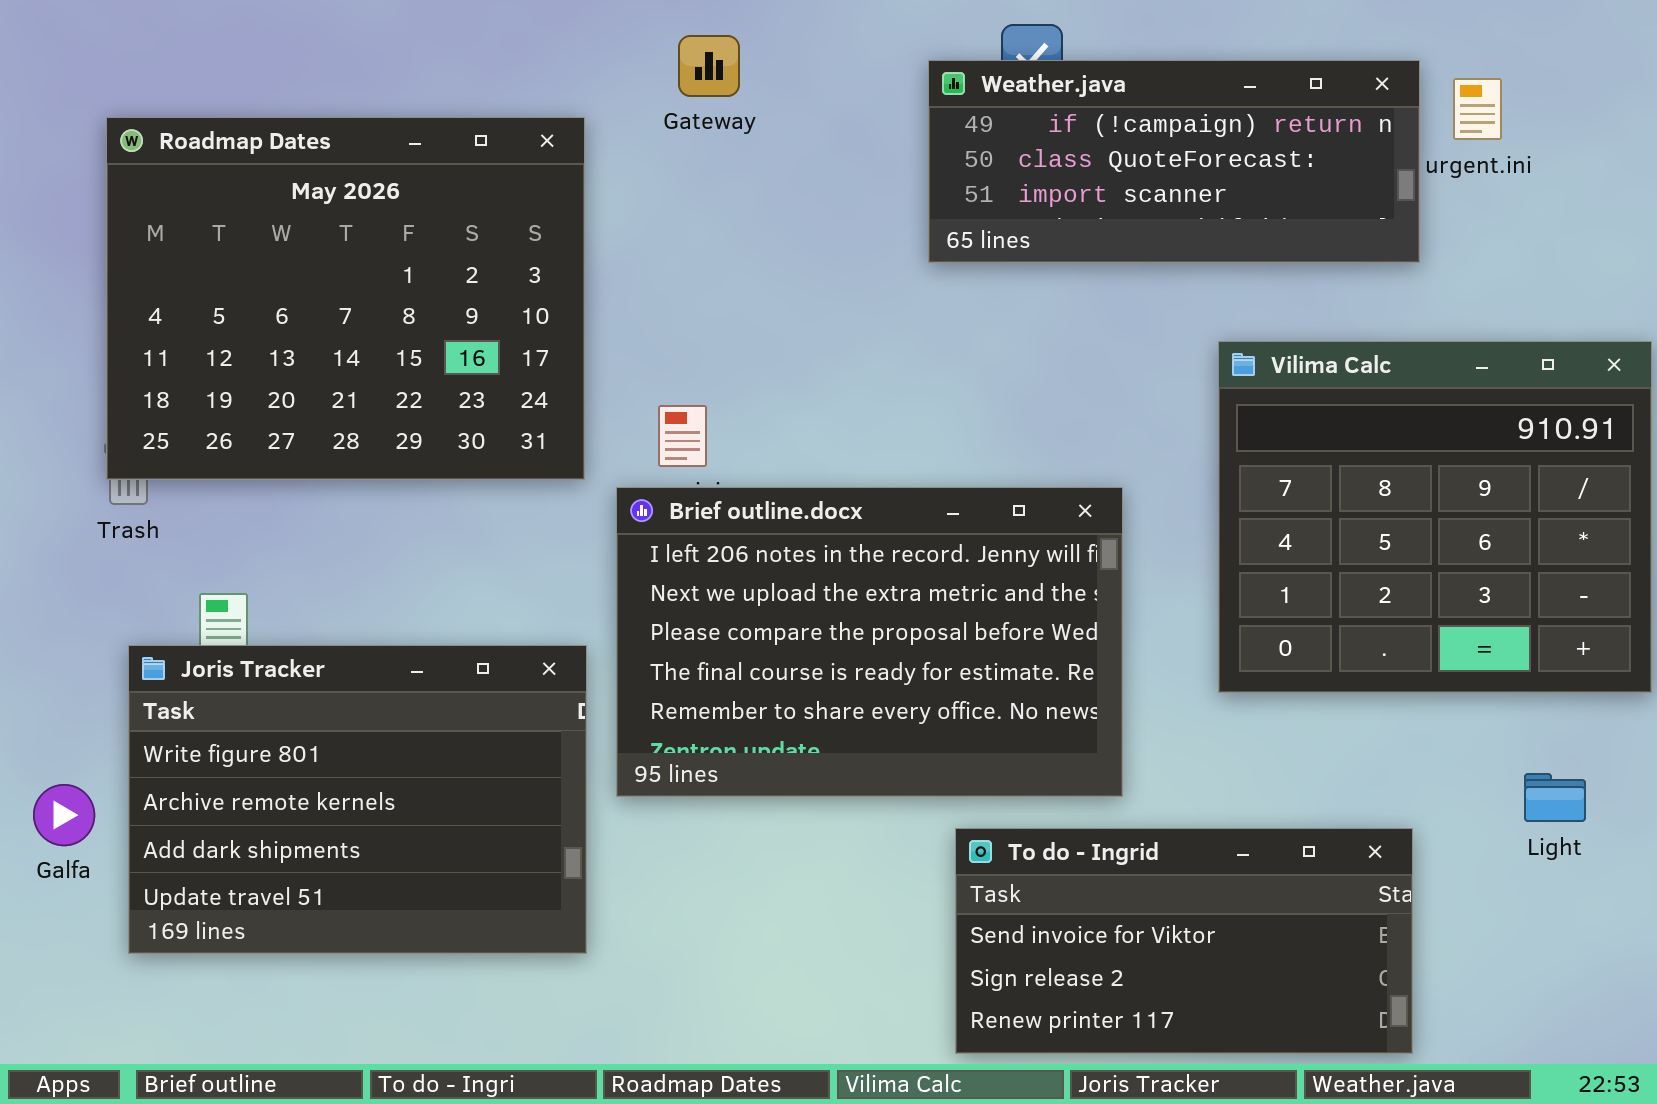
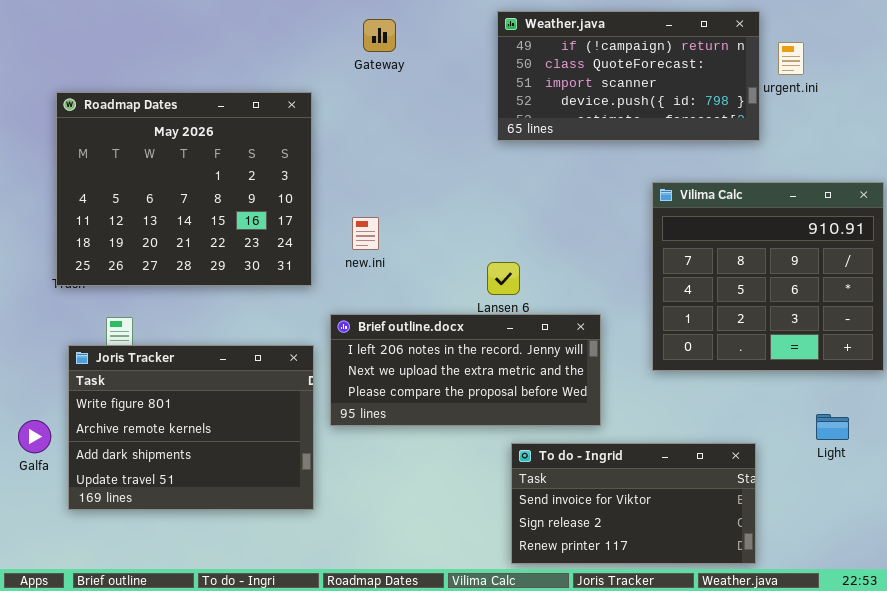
Weather.java: [928,60,1420,263] -> [497,11,760,141], resized
Roadmap Dates: [106,117,585,480] -> [56,92,312,286], moved
Brief outline.docx: [616,487,1123,797] -> [330,314,601,426], resized

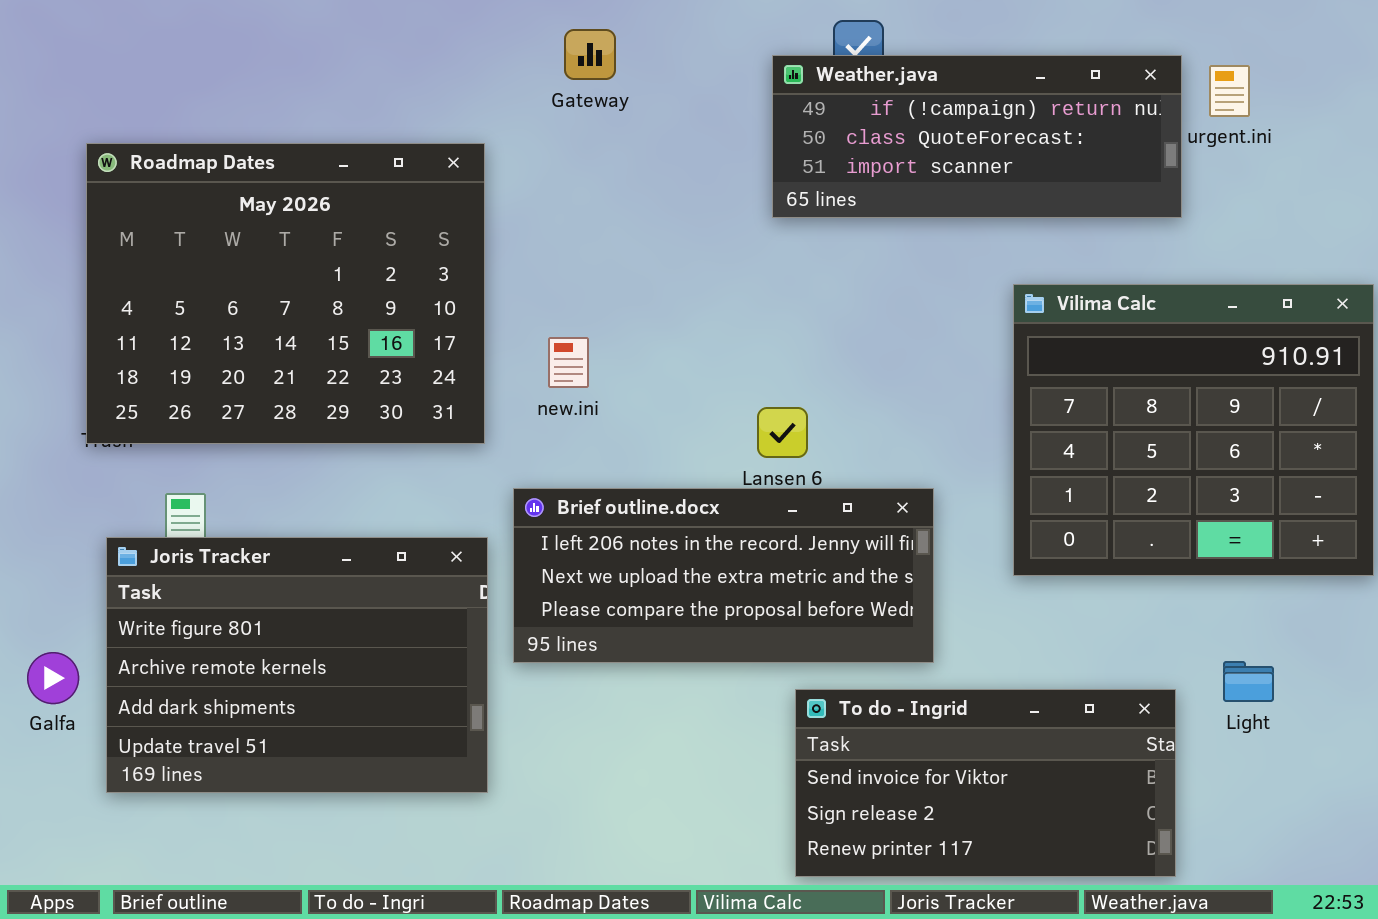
Weather.java: [497,11,760,141] -> [772,55,1182,218], resized
Light: [816,414,849,440] -> [1223,661,1274,702], moved

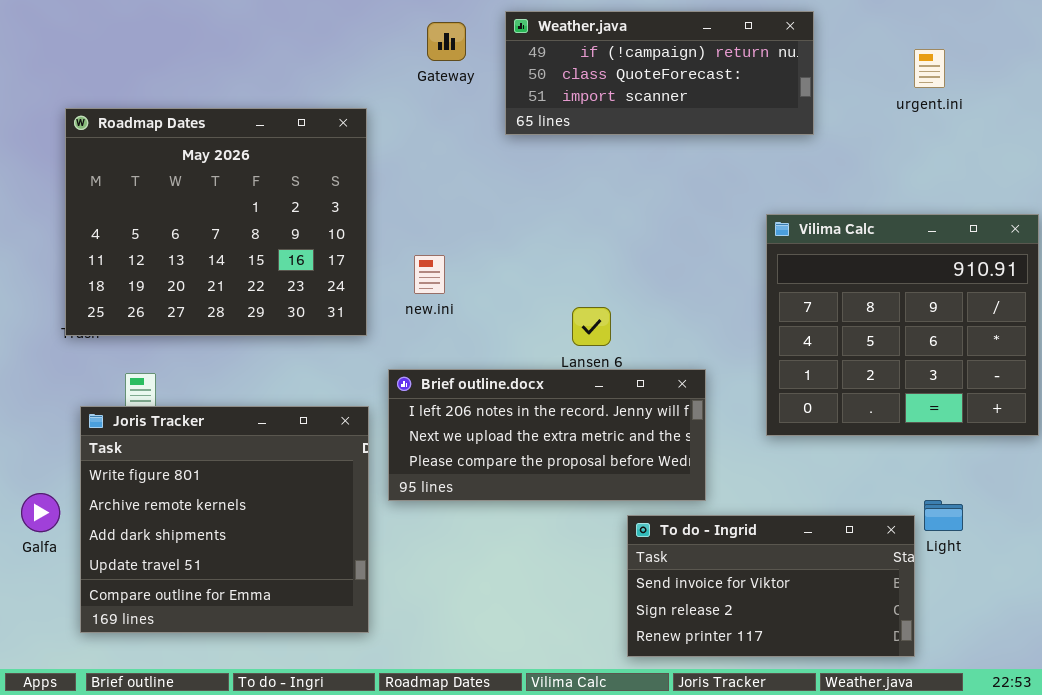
Weather.java: [772,55,1182,218] -> [505,11,814,135], moved
Joris Tracker: [106,537,488,793] -> [80,406,369,633], resized
To do - Ingrid: [795,689,1176,877] -> [627,515,915,657], moved

